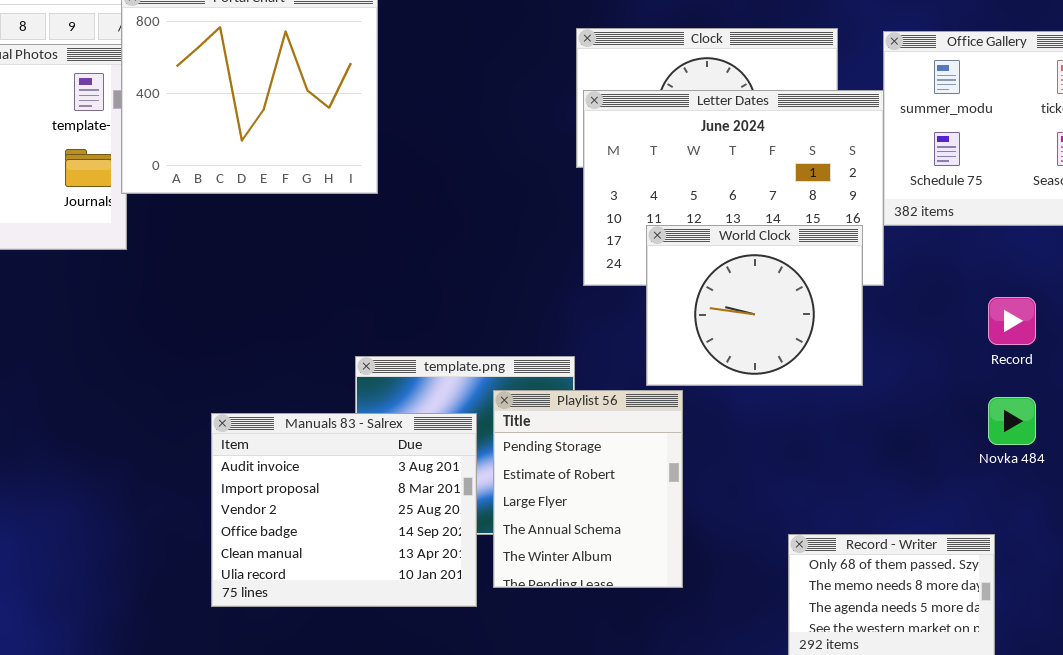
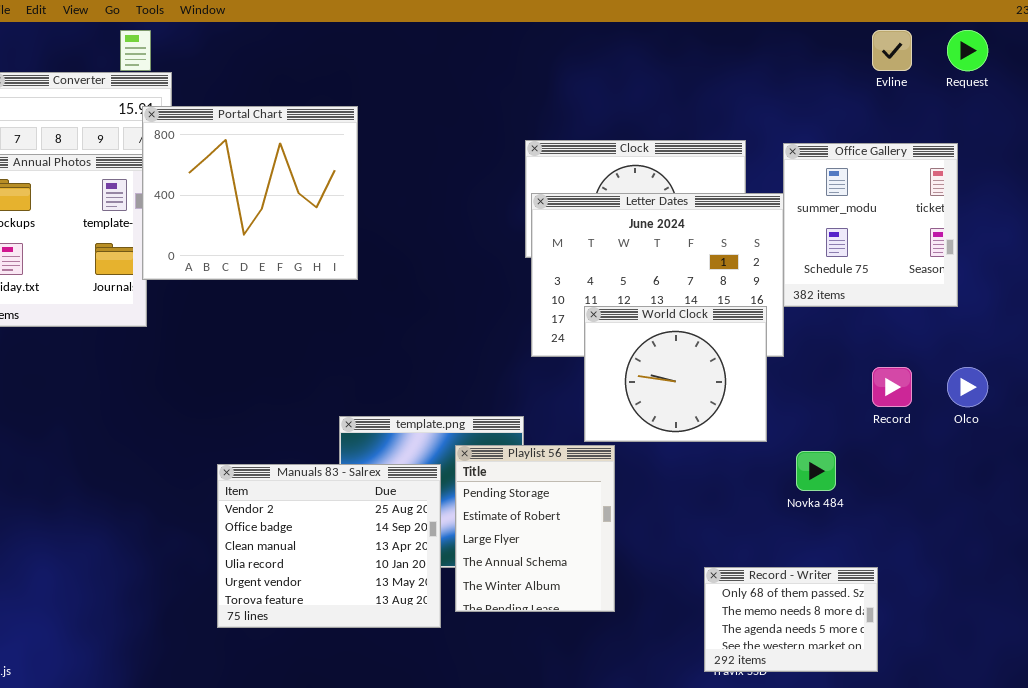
Novka 484: [988,397,1036,445] -> [796,451,836,491], moved
Manuals 83 - Salrex: [211,413,477,607] -> [217,464,441,628], scrolled down 2 rows

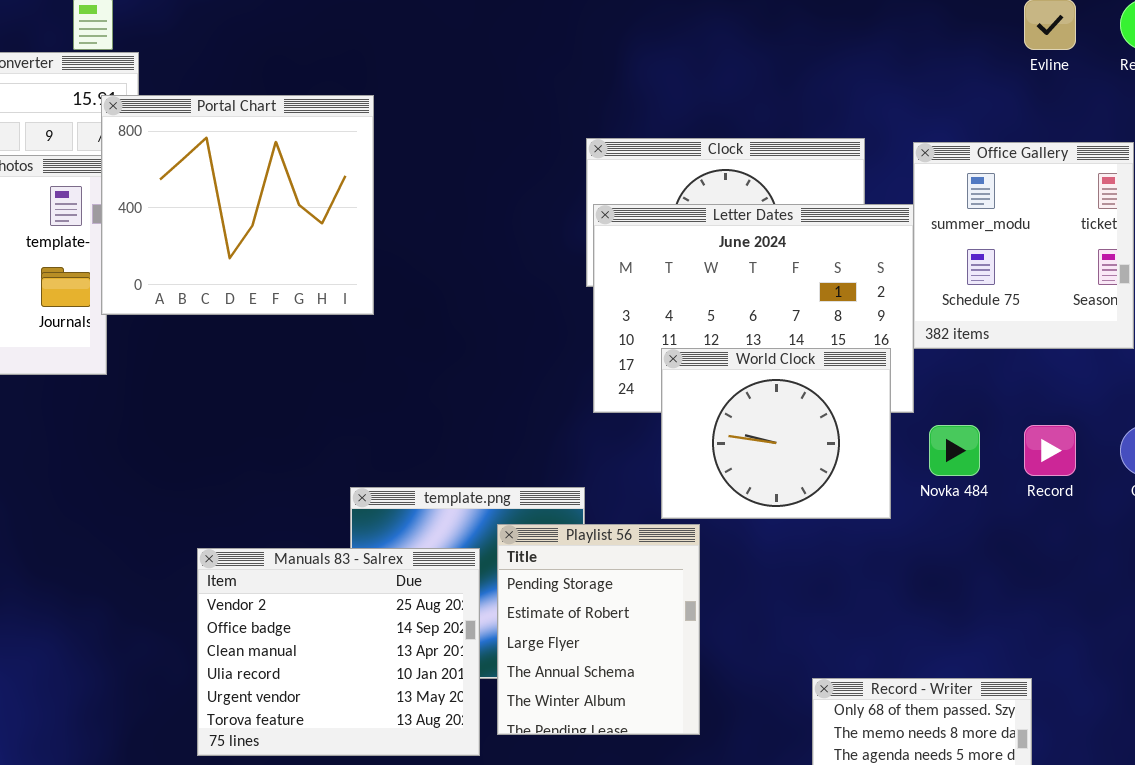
Novka 484: [796,451,836,491] -> [929,425,980,476], moved

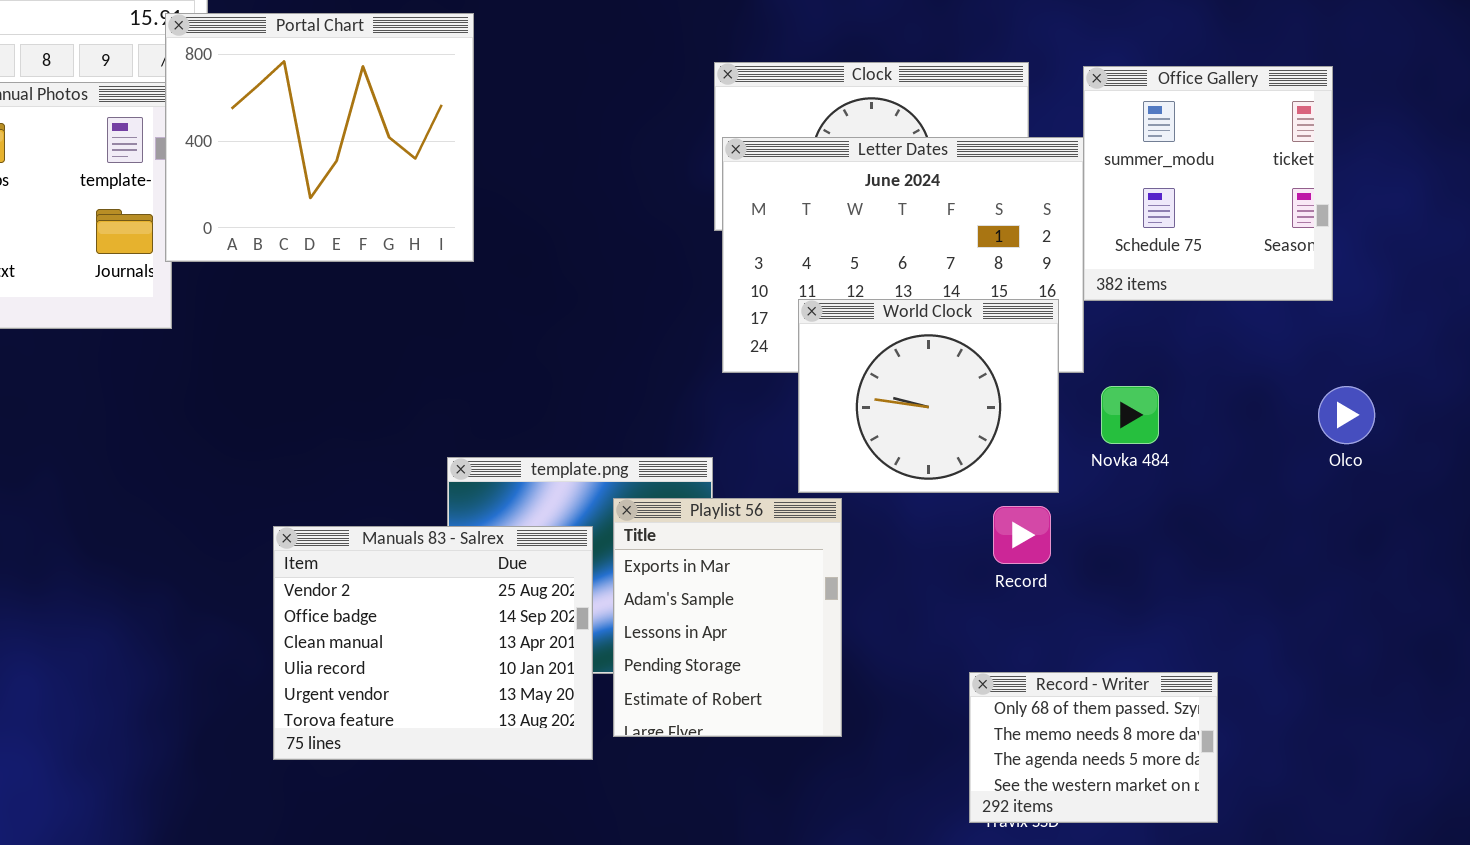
Record: [1024,425,1076,476] -> [993,506,1051,564], moved
Playlist 56: [497,524,700,735] -> [613,498,842,737], scrolled up 3 rows

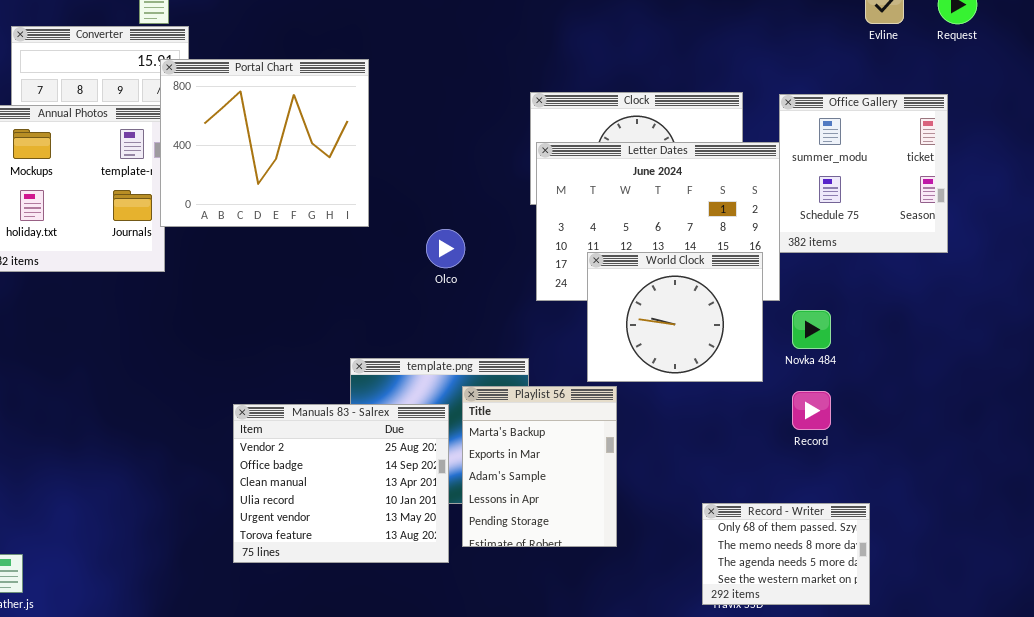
Olco: [1318,386,1375,444] -> [426,229,465,268], moved
Playlist 56: [613,498,842,737] -> [462,386,617,547], scrolled up 1 row
Record: [993,506,1051,564] -> [792,391,831,430], moved

